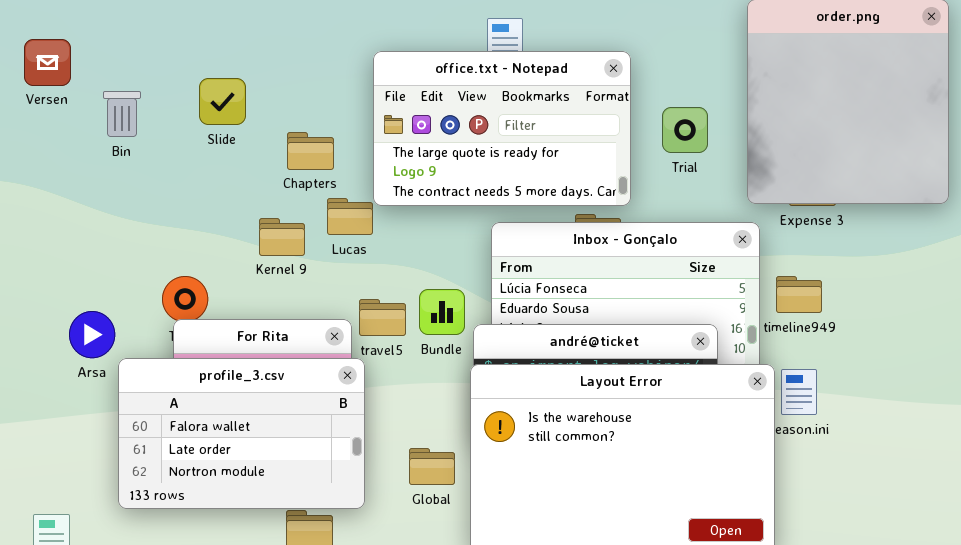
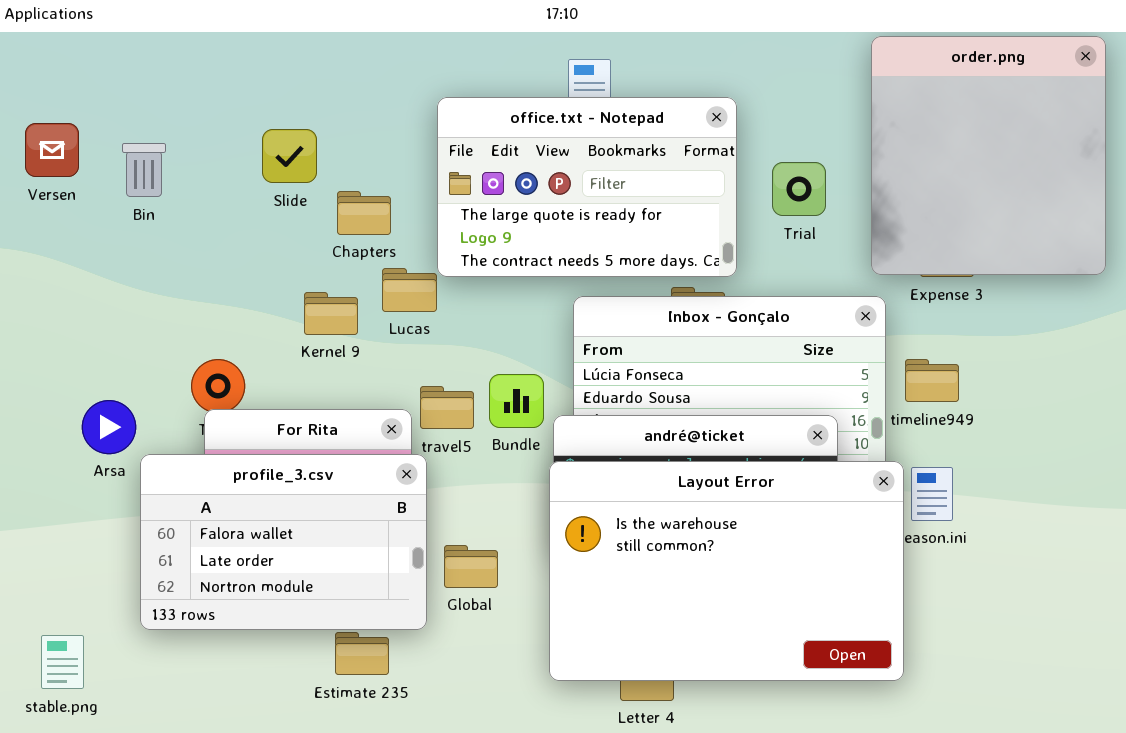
Versen: [24,39,71,86] -> [25,123,79,177], moved
Slide: [199,78,246,125] -> [262,129,317,183], moved
Global: [409,448,455,485] -> [444,545,498,588], moved

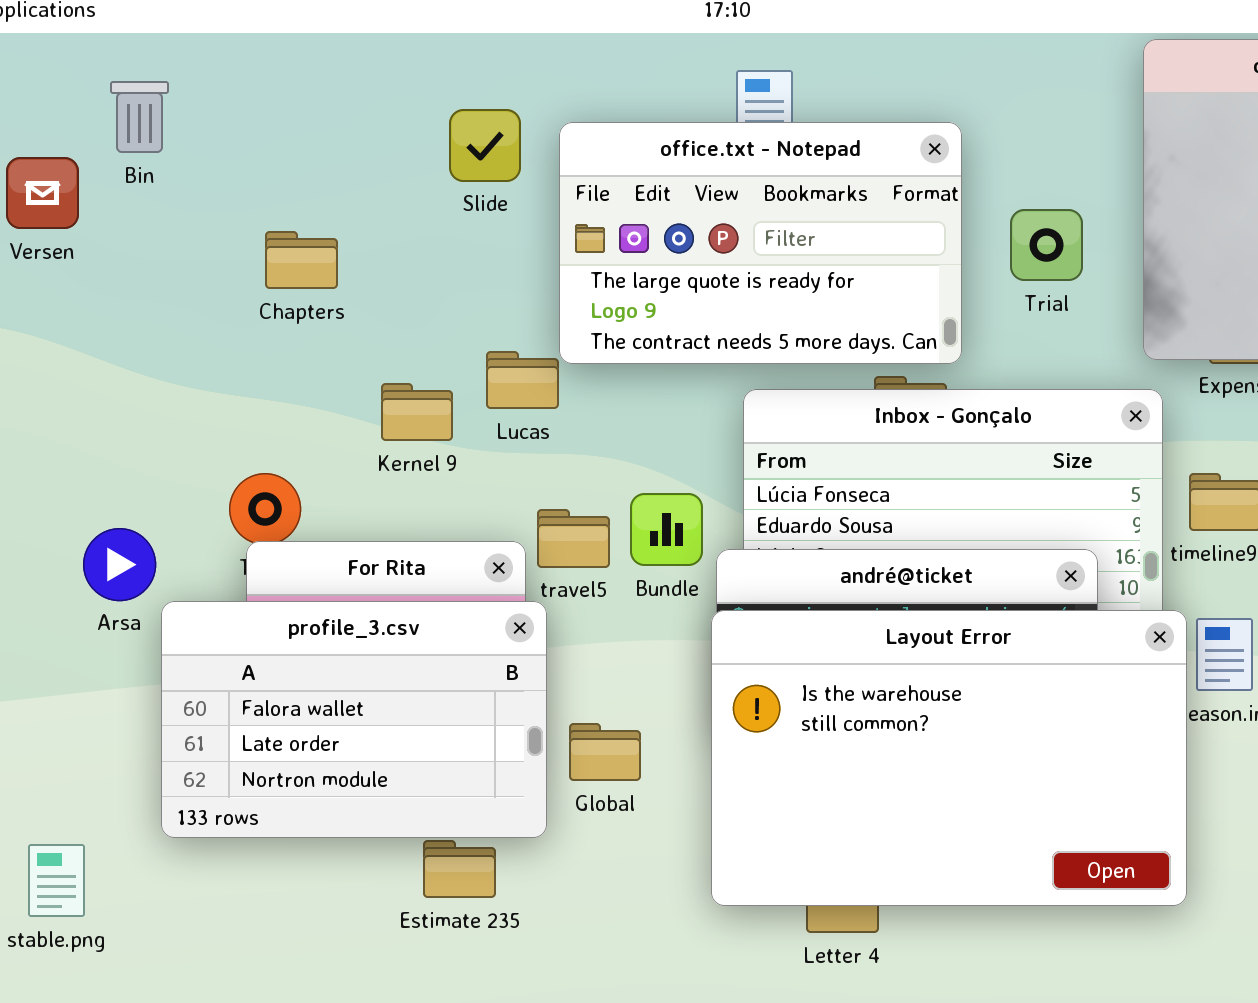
Slide: [262,129,317,183] -> [449,109,521,182], moved
Bin: [122,143,166,197] -> [110,81,169,153], moved
Chapters: [337,191,391,235] -> [265,231,338,289], moved

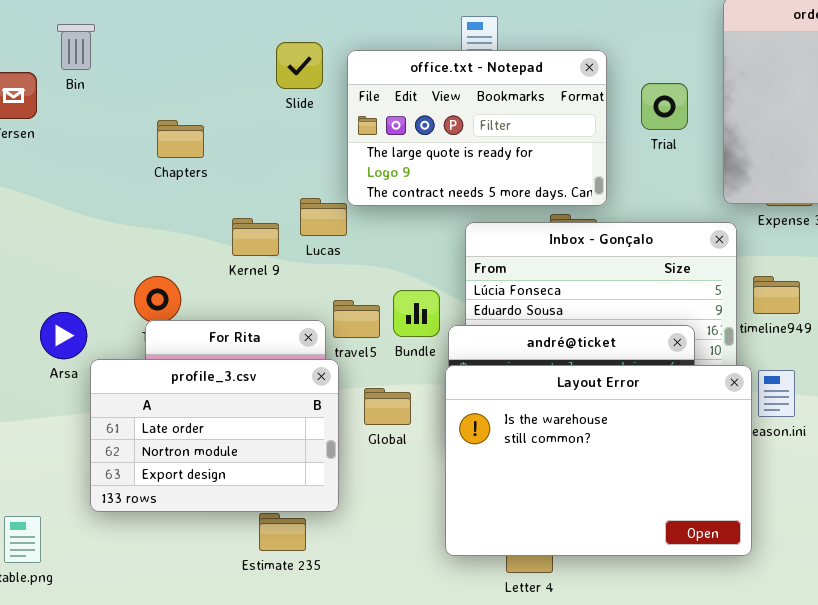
Trial: [1010,209,1083,281] -> [641,83,688,130], moved
profile_3.csv: [161,601,547,838] -> [90,359,339,512], scrolled down 1 row
Global: [569,723,641,781] -> [364,388,411,425], moved

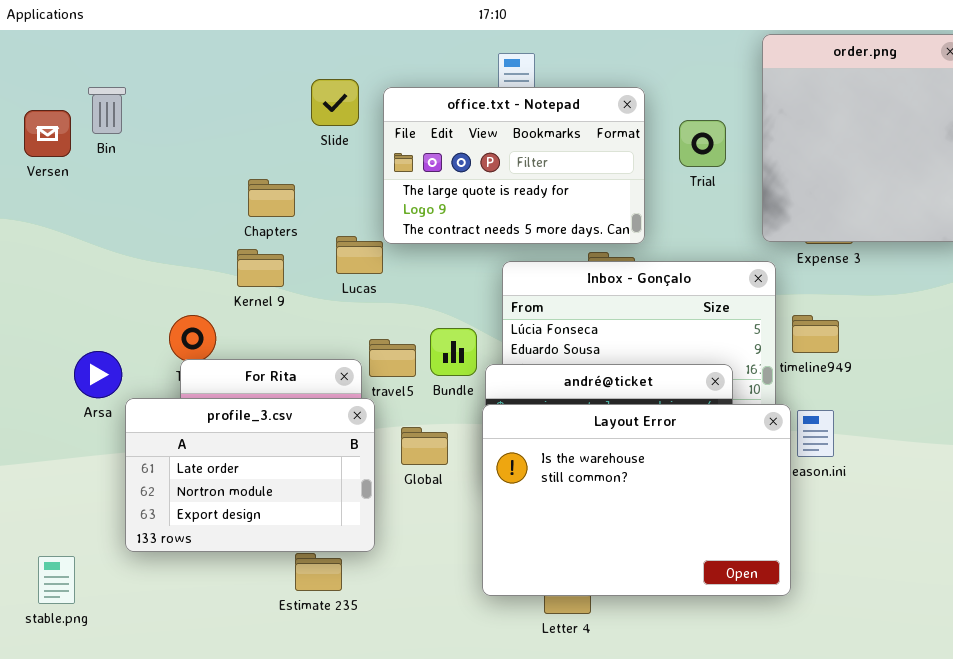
Bin: [57,24,95,70] -> [88,87,126,134], moved
Chapters: [157,120,204,158] -> [248,179,295,217], moved
Kernel 9: [232,218,279,256] -> [237,249,284,287], moved

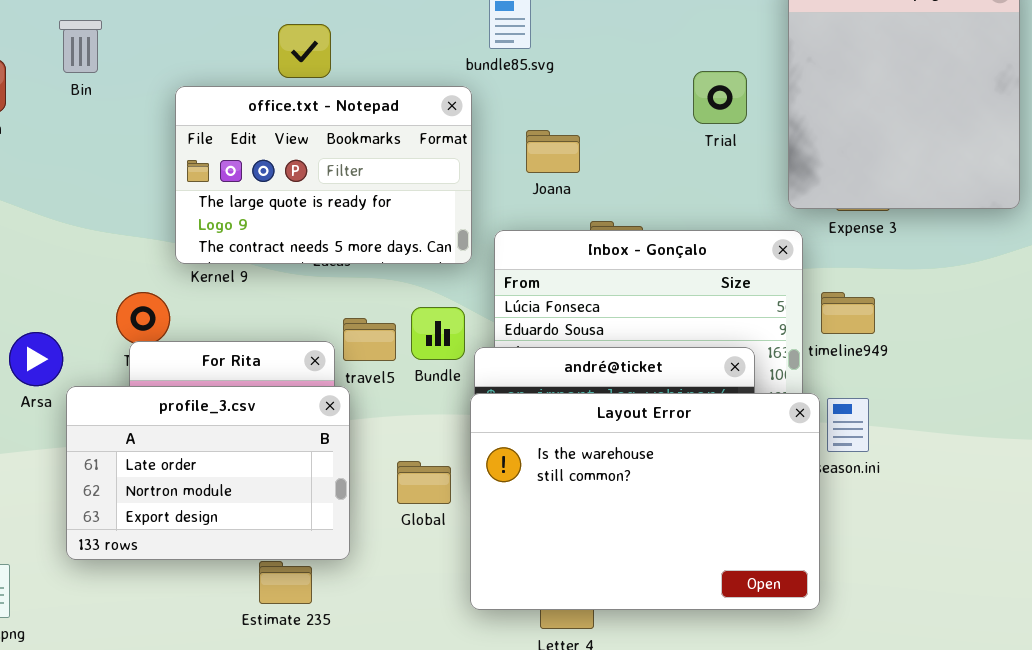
Bin: [88,87,126,134] -> [59,20,102,73], moved
office.txt - Notepad: [383,87,645,244] -> [175,86,472,264], moved
Global: [401,427,448,465] -> [397,461,451,504], moved

